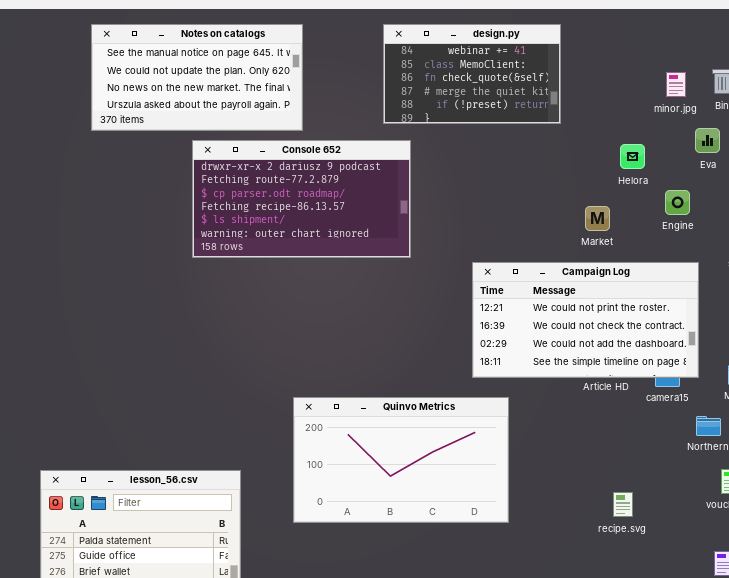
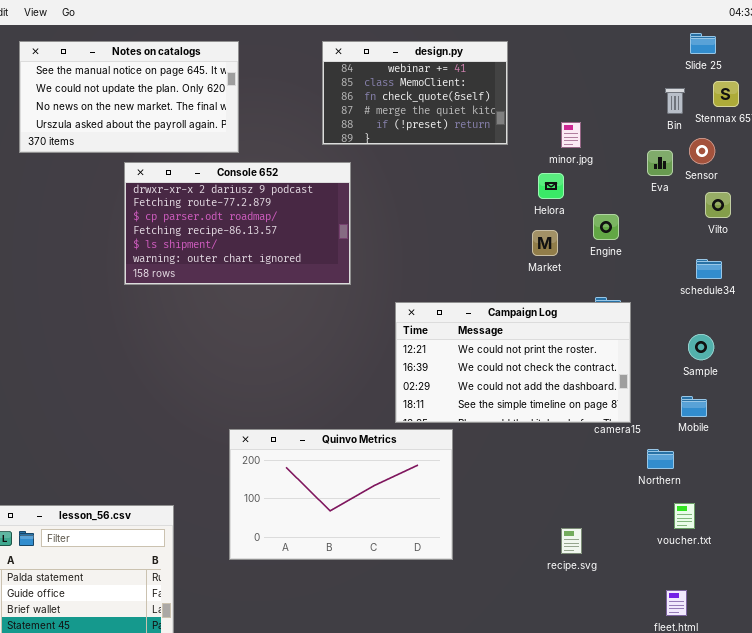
minor.jpg: [666,72,686,97] -> [561,122,581,148], moved
Helora: [620,144,645,169] -> [538,173,564,199], moved
Engine: [665,190,690,215] -> [593,214,619,240], moved
Campaign Log: [472,262,699,378] -> [395,302,631,423], moved

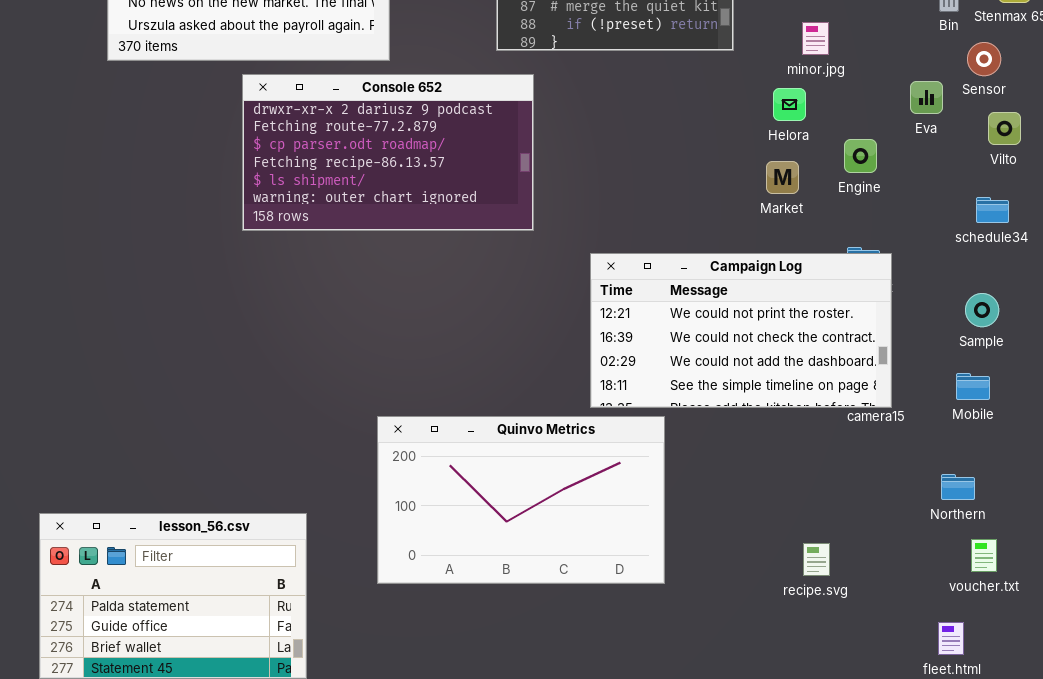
Eva: [647,150,673,176] -> [910,81,943,114], moved
Northern: [647,449,674,469] -> [941,474,975,500], moved
voucher.txt: [674,503,695,529] -> [971,539,997,572], moved

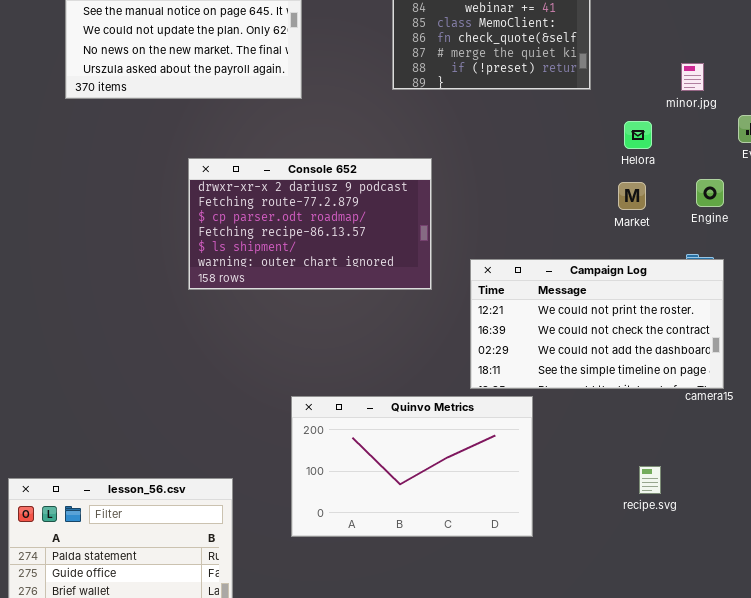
minor.jpg: [802,22,829,55] -> [681,63,704,91], moved
Console 652: [242,74,534,231] -> [188,158,432,290], moved
Engine: [844,139,877,173] -> [696,179,724,207], moved
recipe.svg: [803,543,830,576] -> [639,466,661,494], moved

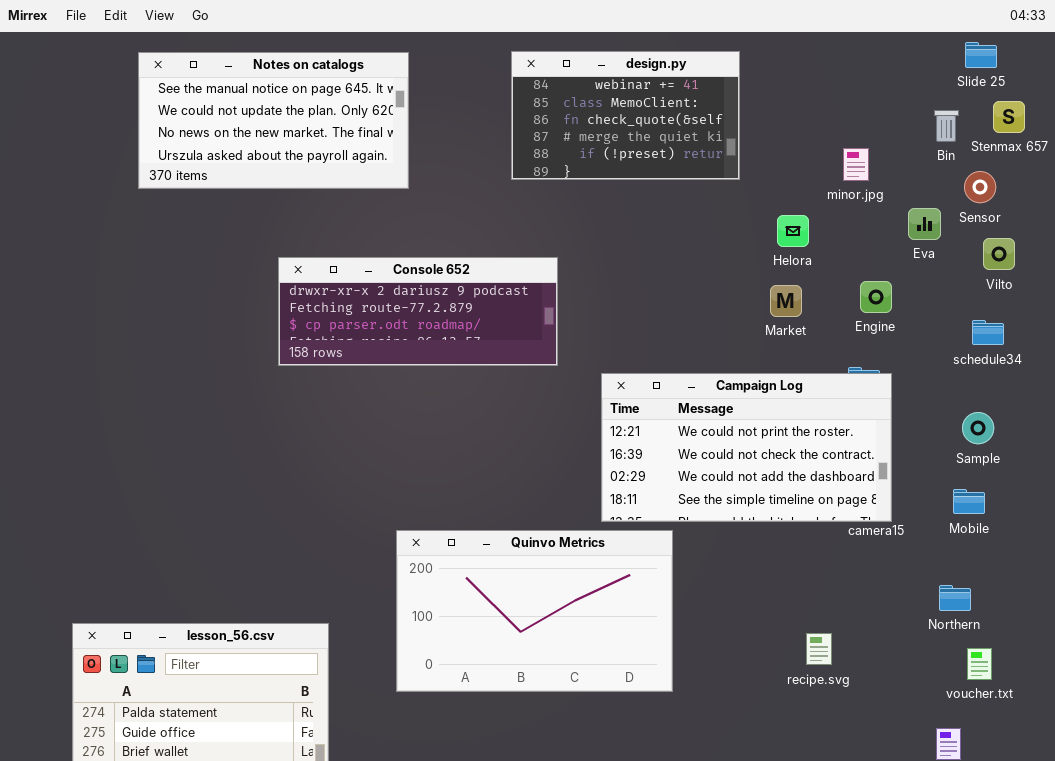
Console 652: [188,158,432,290] -> [278,257,558,366], resized
recipe.svg: [639,466,661,494] -> [806,633,832,665], moved

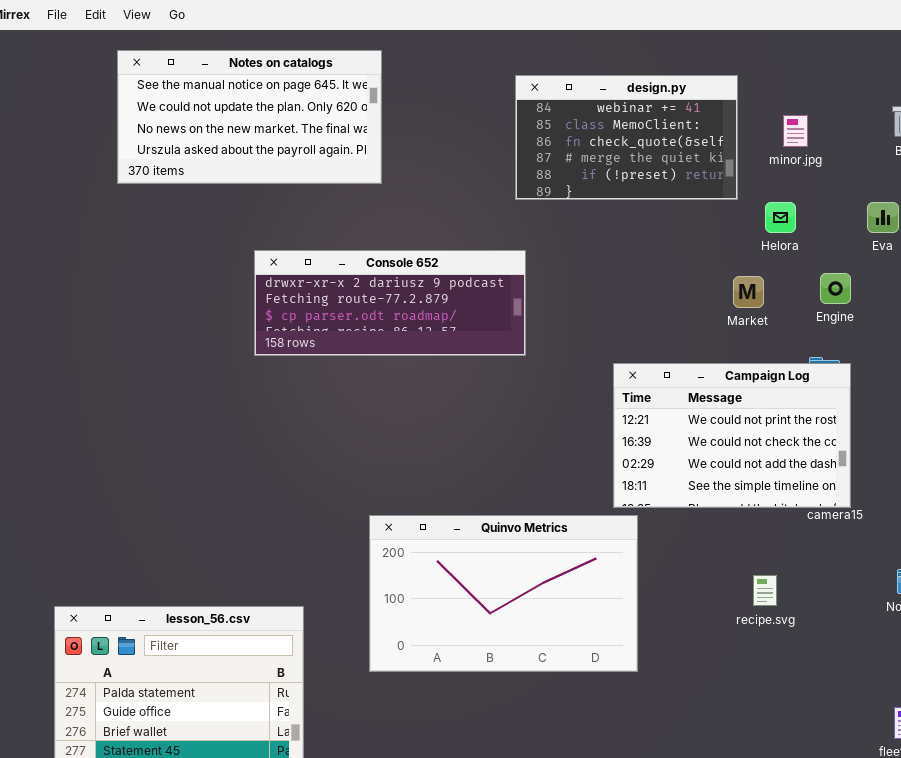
design.py: [511,51,740,180] -> [515,75,738,200], moved
minor.jpg: [843,148,869,181] -> [783,115,808,147], moved
Helora: [777,215,809,247] -> [765,202,796,233], moved
Campaign Log: [601,373,892,522] -> [613,363,851,508], resized
recipe.svg: [806,633,832,665] -> [753,575,777,606], moved

